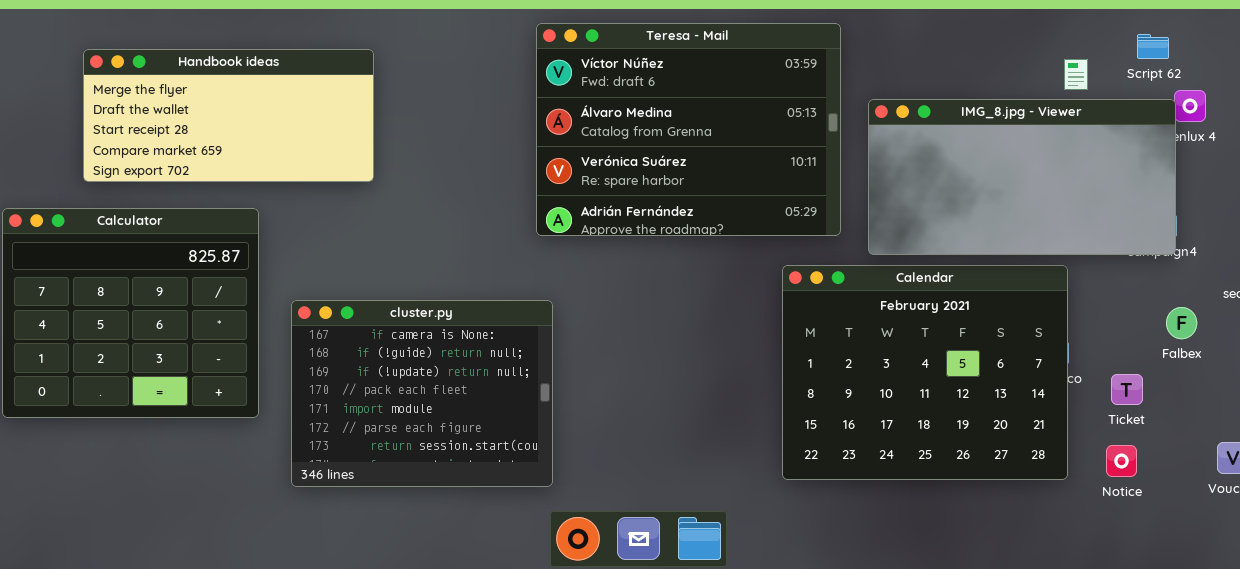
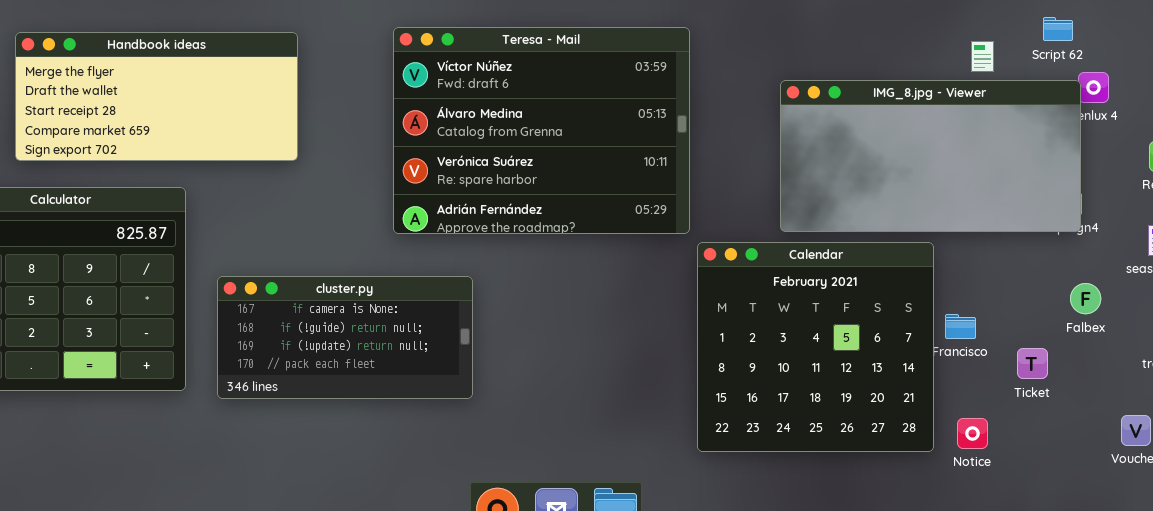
Teresa - Mail: [536,23,841,236] -> [393,27,690,234], moved
Calendar: [782,265,1068,480] -> [697,242,934,452], resized
cluster.py: [291,300,553,487] -> [217,276,473,399], resized
Notice: [1106,445,1137,477] -> [957,418,988,449], moved

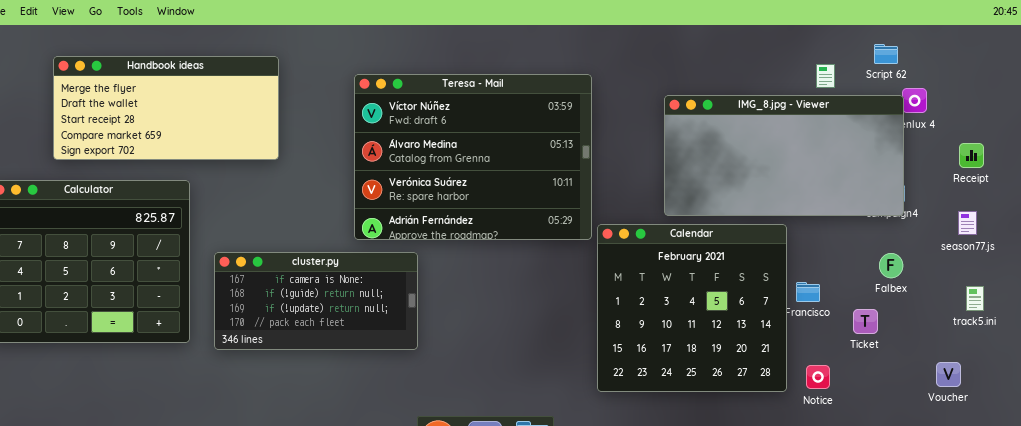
Teresa - Mail: [393,27,690,234] -> [354,74,592,240], moved
Falbex: [1070,283,1101,314] -> [879,253,903,278], moved

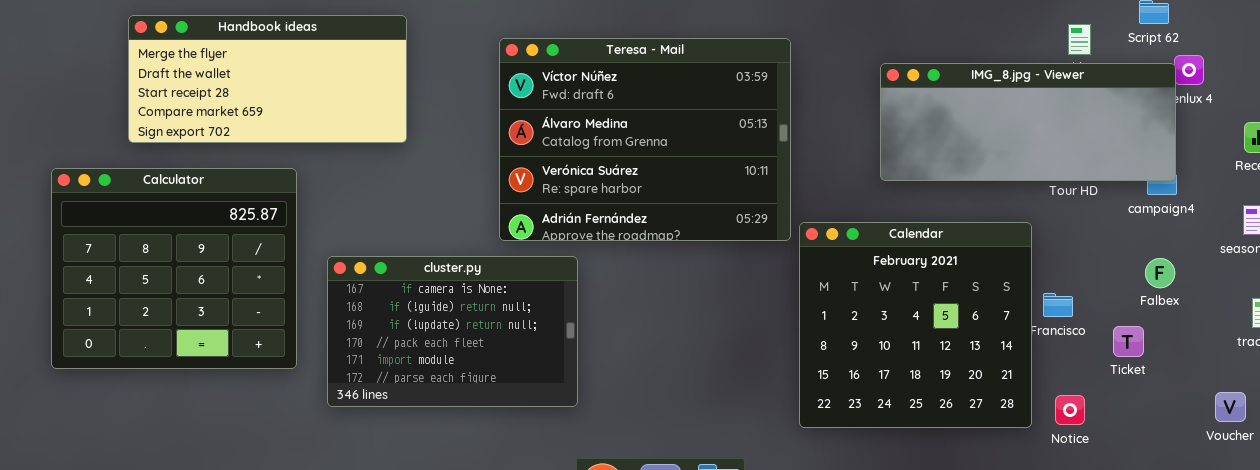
IMG_8.jpg - Viewer: [664,95,904,216] -> [880,63,1176,181], resized
cluster.py: [214,252,418,350] -> [327,256,578,407], resized

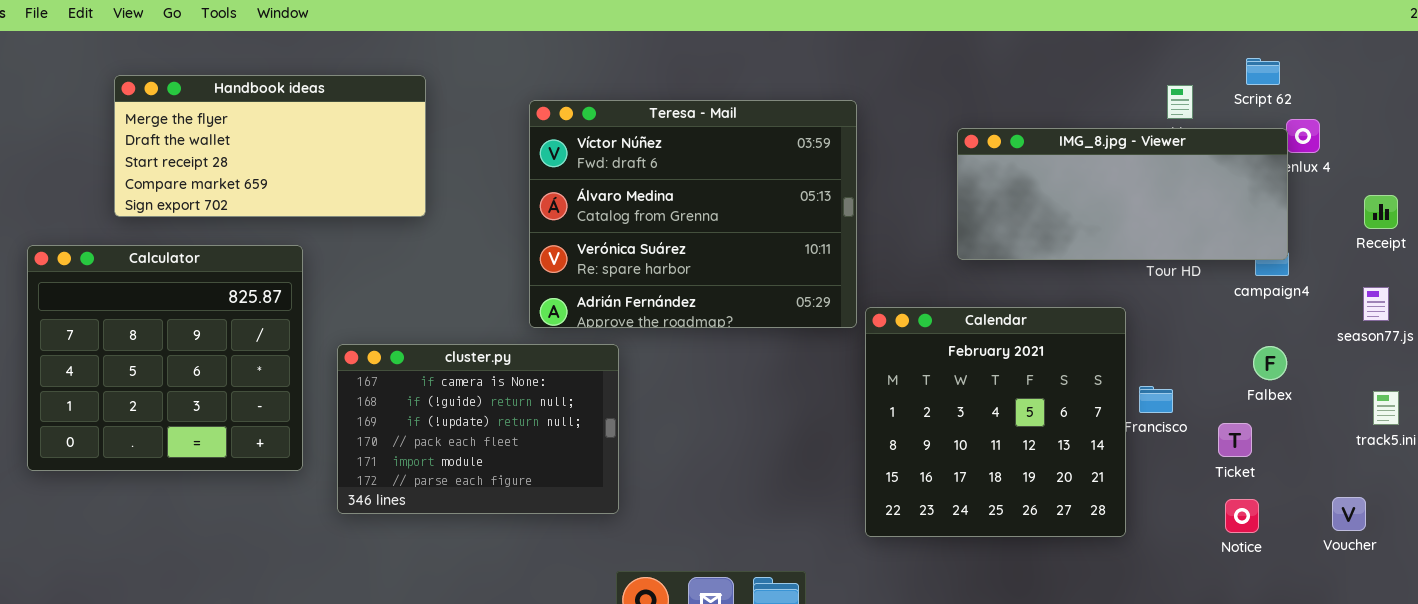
Notice: [1055,395,1085,425] -> [1225,499,1259,533], moved

